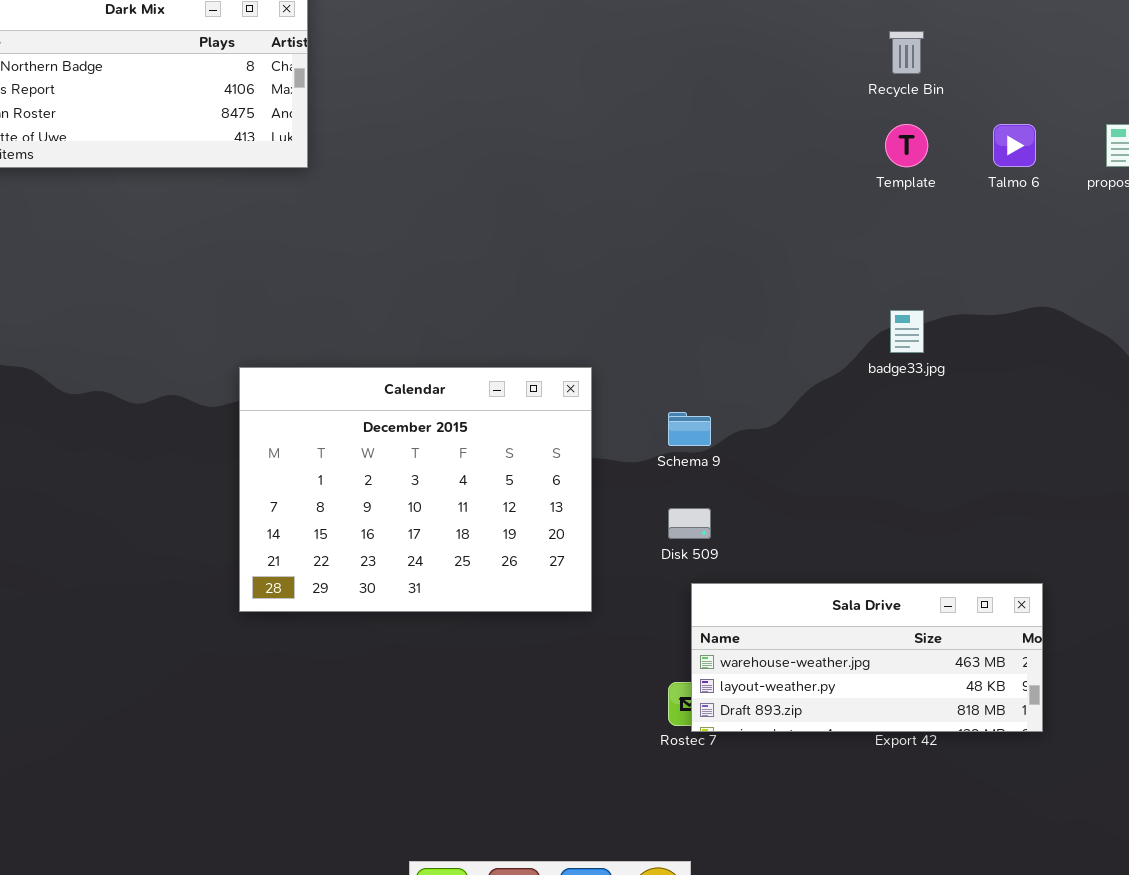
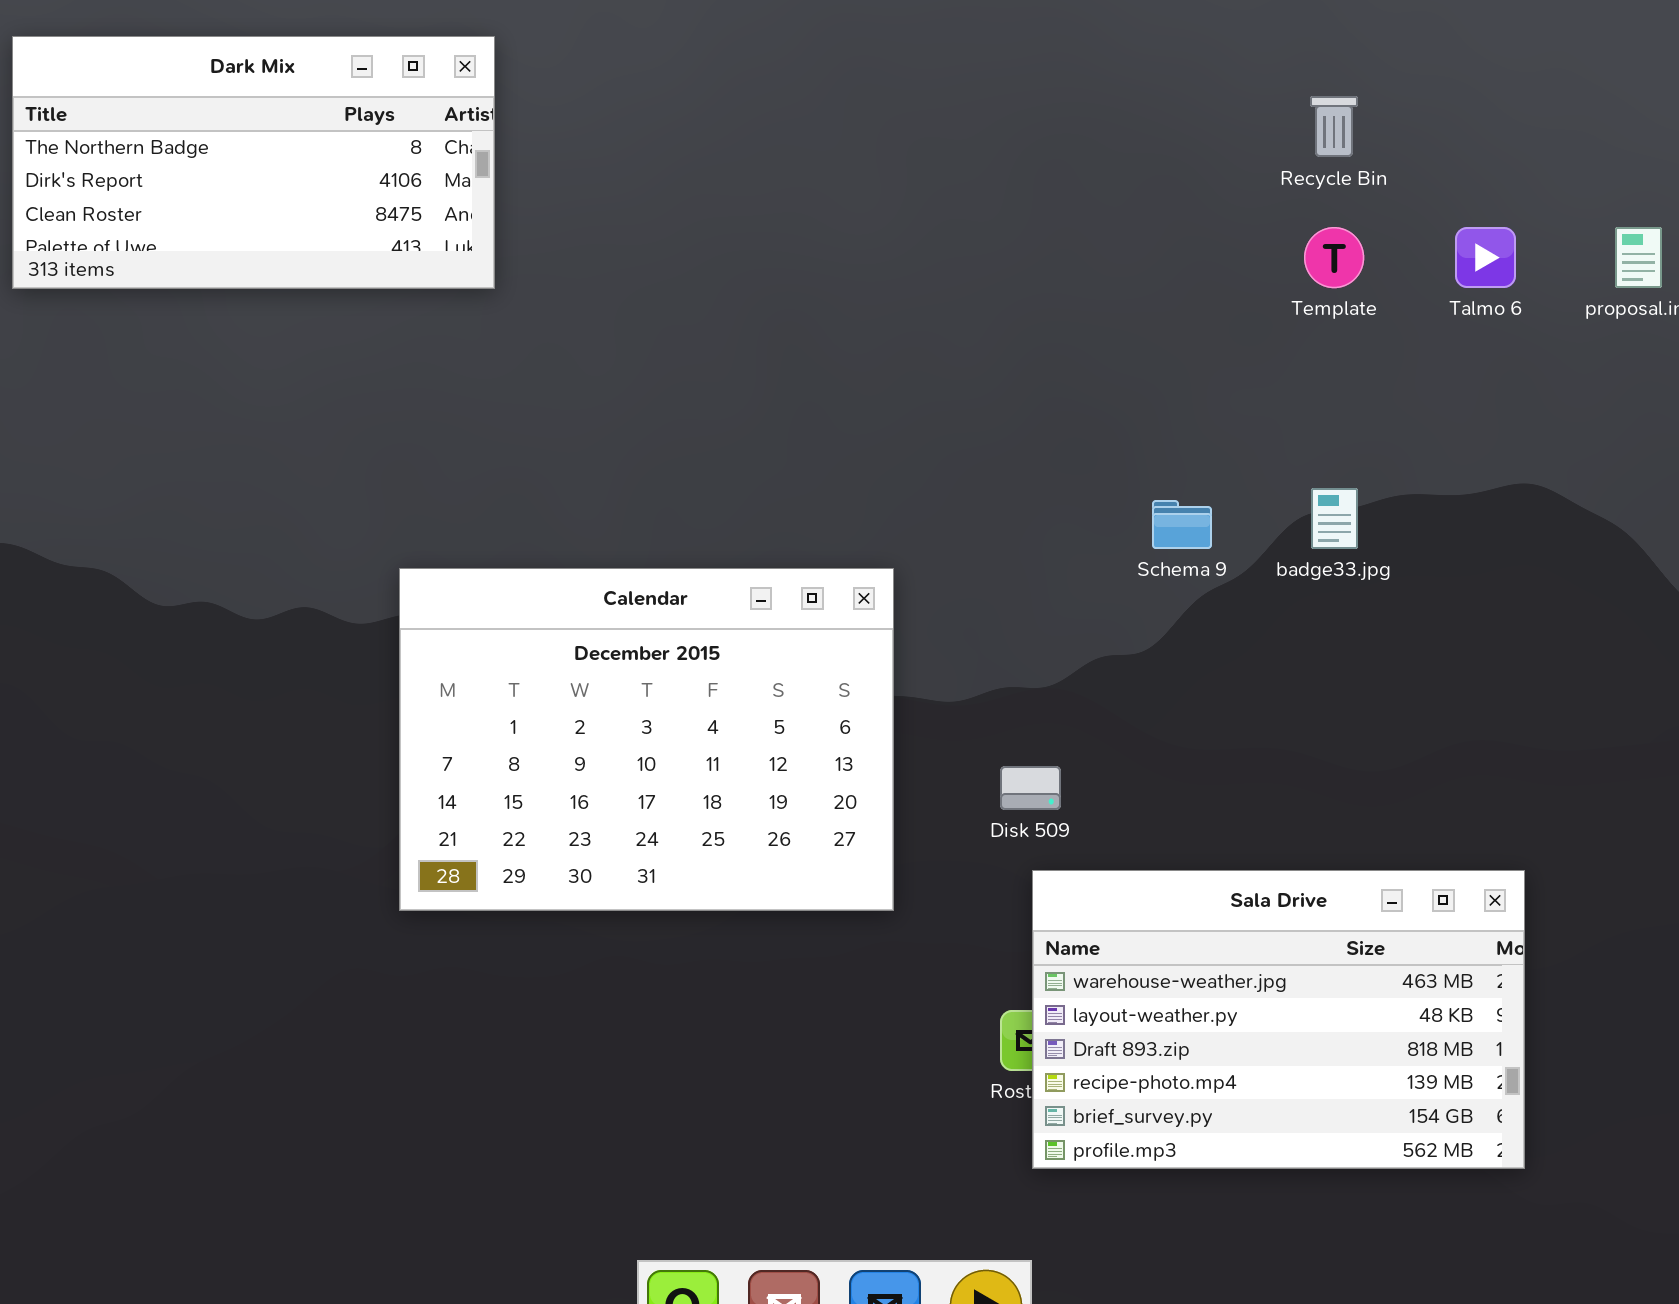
Schema 9: [668,412,711,446] -> [1152,500,1212,549], moved
Sala Drive: [691,583,1043,732] -> [1032,870,1525,1169], resized

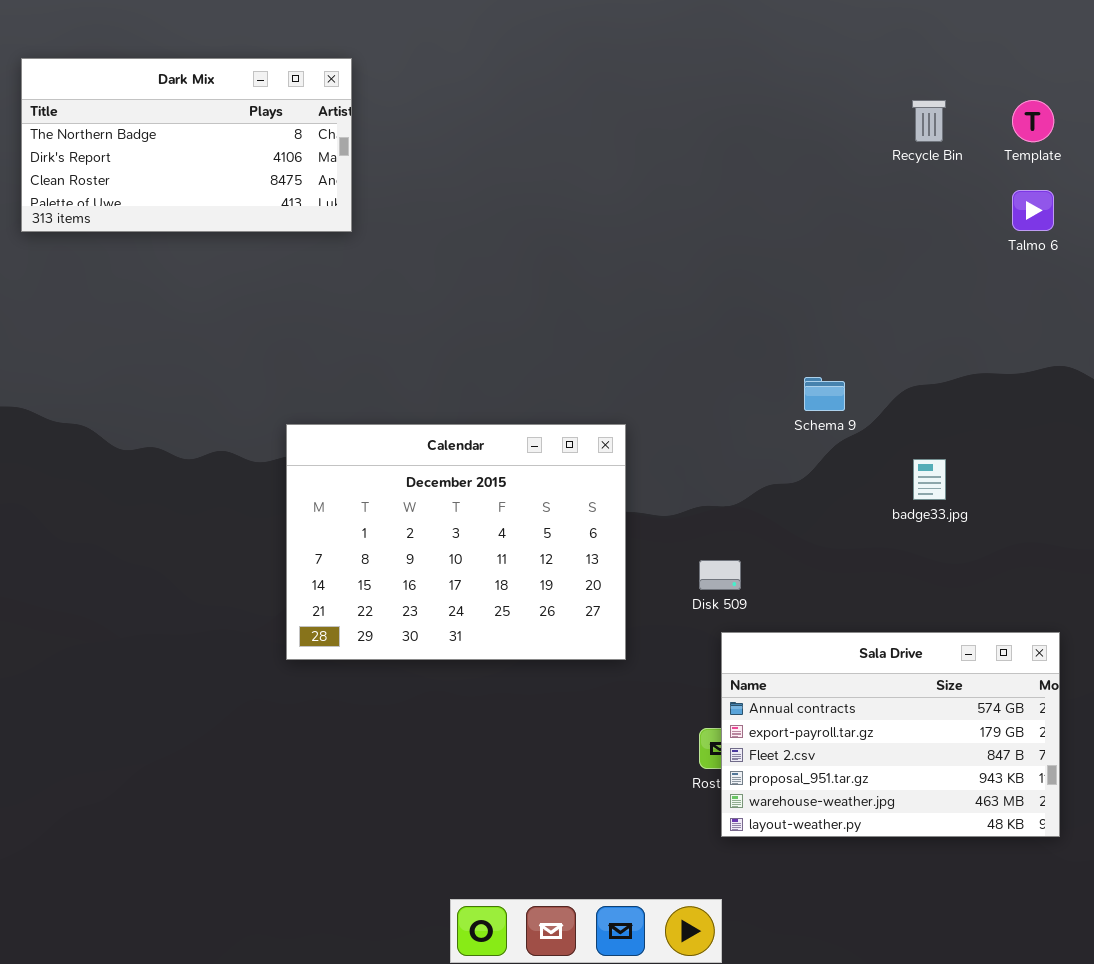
Template: [1304,227,1364,288] -> [1012,100,1054,142], moved
badge33.jpg: [1311,488,1358,549] -> [913,459,946,500], moved
Sala Drive: [1032,870,1525,1169] -> [721,632,1060,837], scrolled up 4 rows

